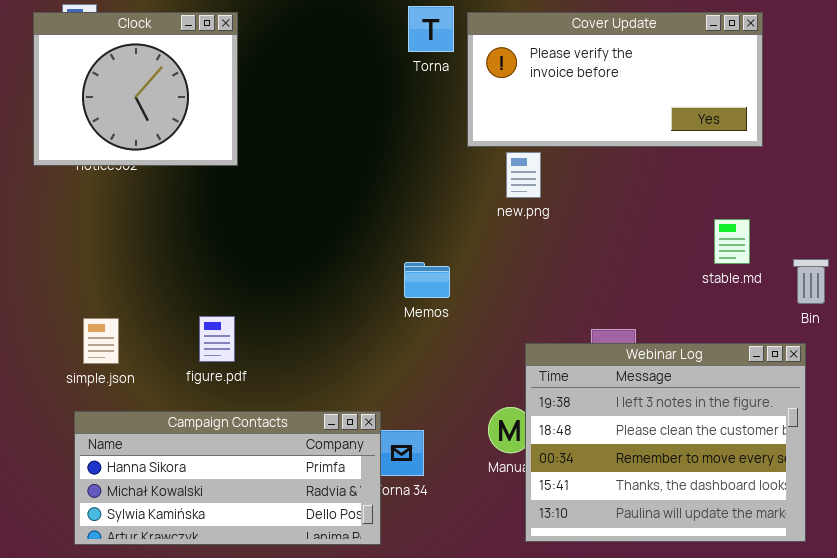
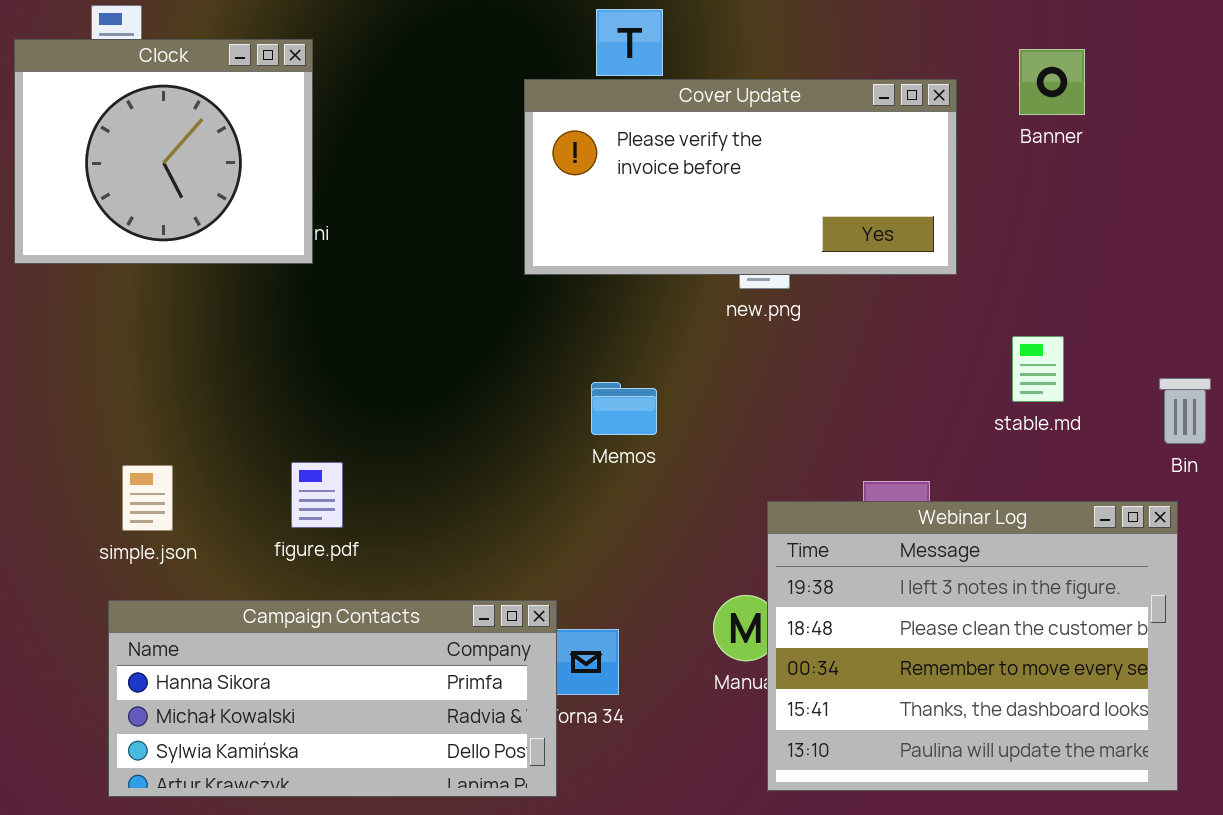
Clock: [33,12,238,166] -> [14,39,313,264], moved
Cover Update: [467,12,763,147] -> [524,79,957,275], moved
stable.md: [714,219,750,264] -> [1012,336,1064,402], moved

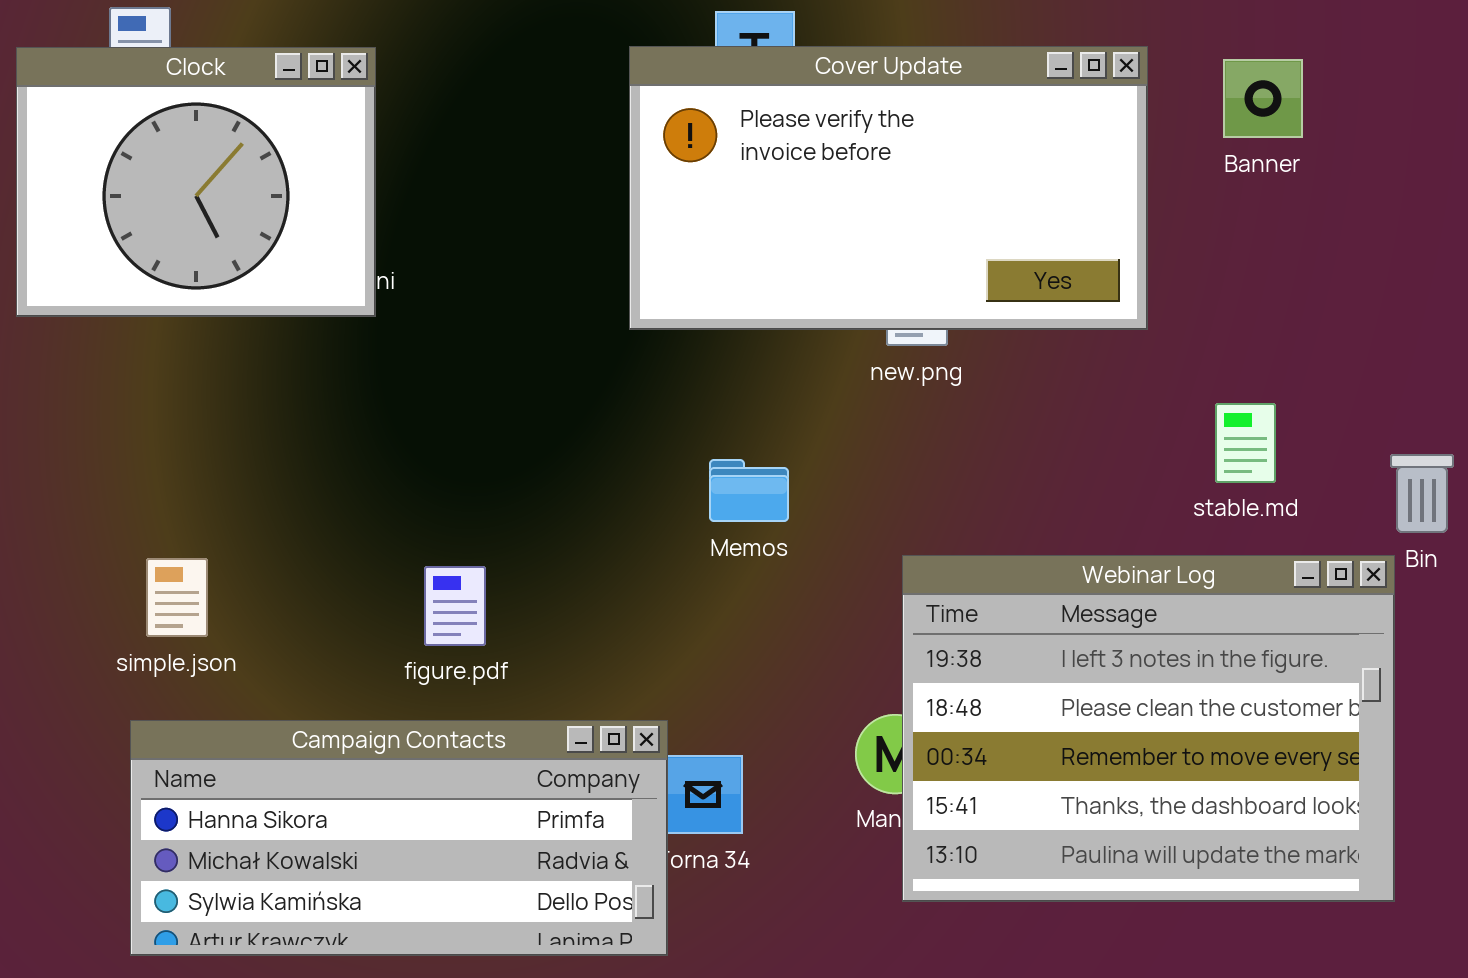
Cover Update: [524,79,957,275] -> [629,46,1148,330], resized
figure.pdf: [291,462,343,528] -> [424,566,486,646], moved
Webinar Log: [767,501,1178,791] -> [902,555,1395,902], moved

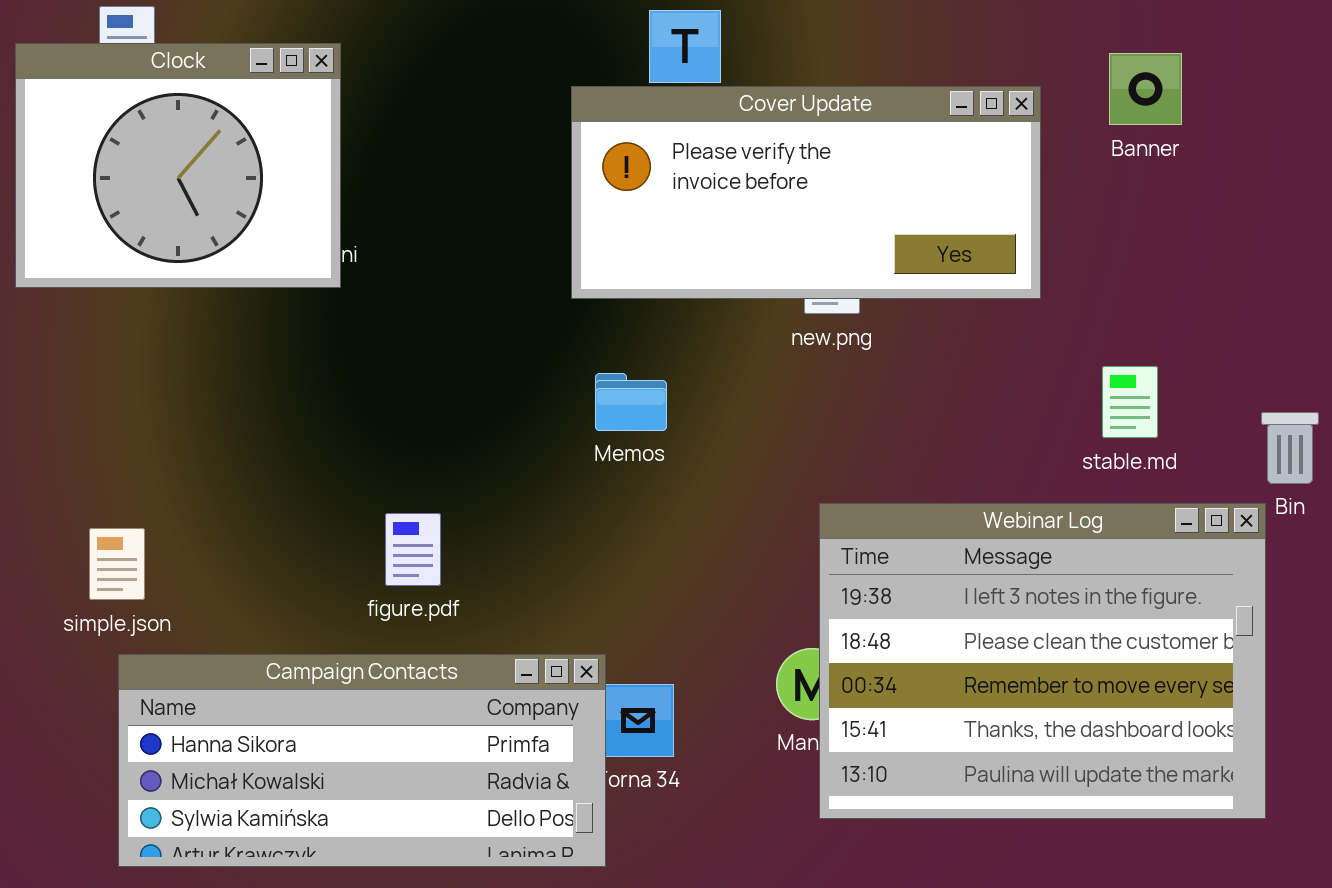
Cover Update: [629,46,1148,330] -> [571,86,1041,299], resized
Memos: [709,459,789,522] -> [595,373,667,431], moved
simple.json: [146,558,208,637] -> [89,528,145,600], moved

